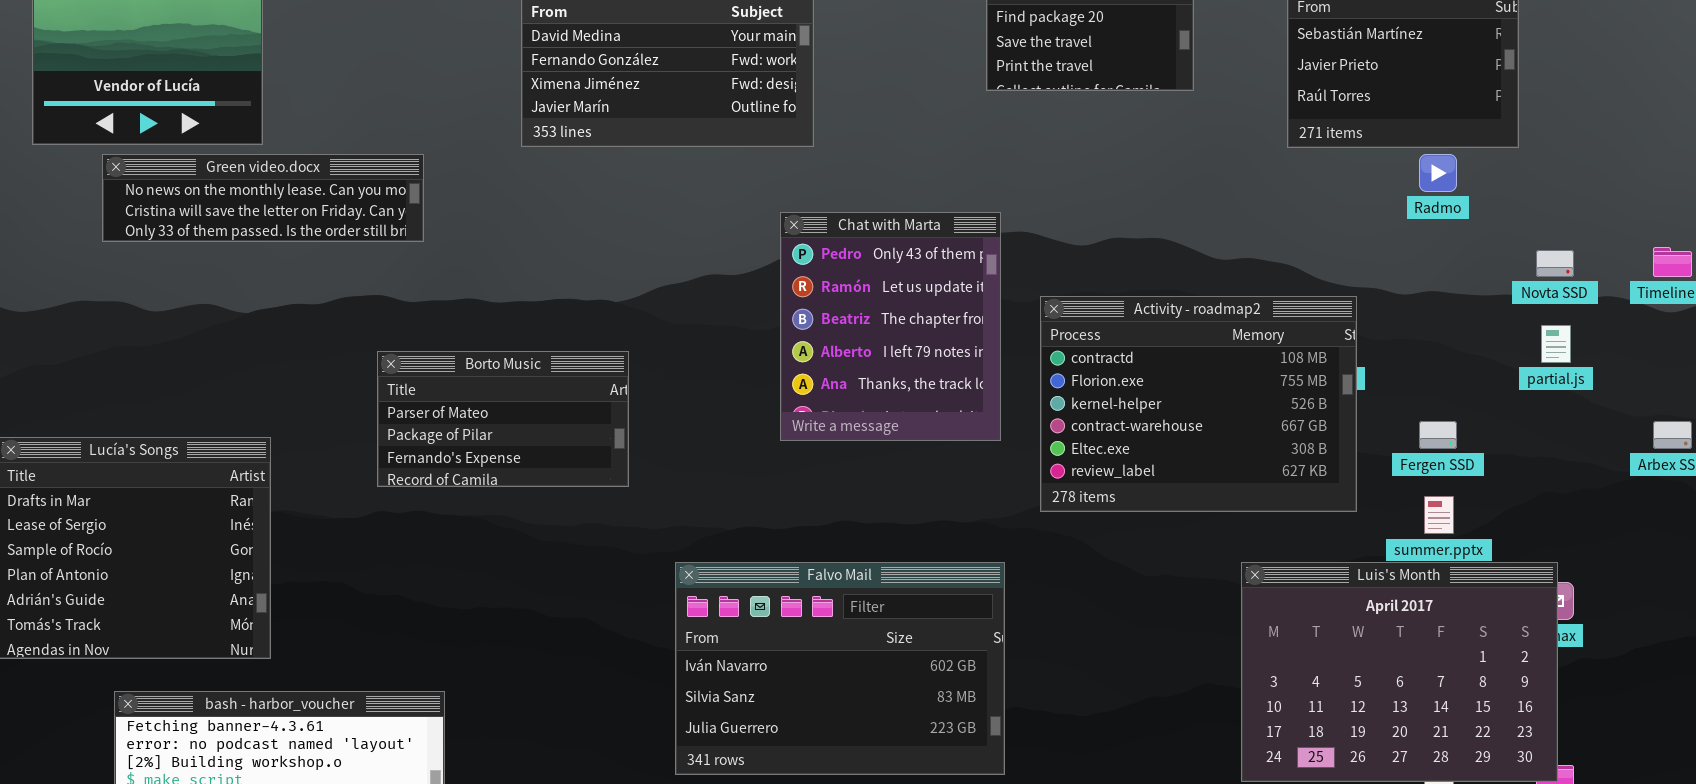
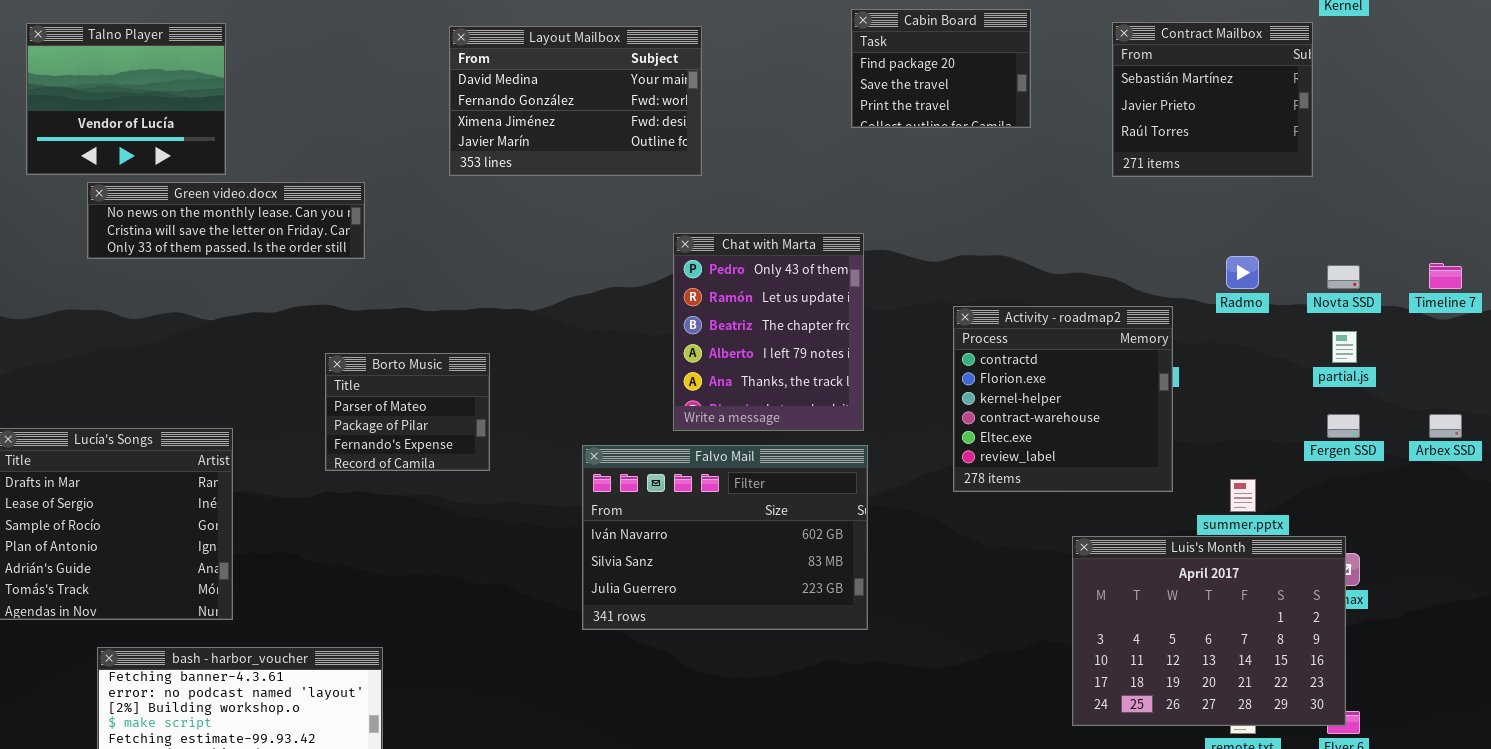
Radmo: [1419,154,1457,192] -> [1226,256,1259,289], moved
Activity - roadmap2: [1040,296,1357,512] -> [953,306,1173,492], resized
Borto Music: [377,351,629,487] -> [325,353,490,471], resized
Fergen SSD: [1419,421,1457,449] -> [1327,414,1360,438], moved
Falvo Mail: [675,562,1005,775] -> [582,445,868,630], moved

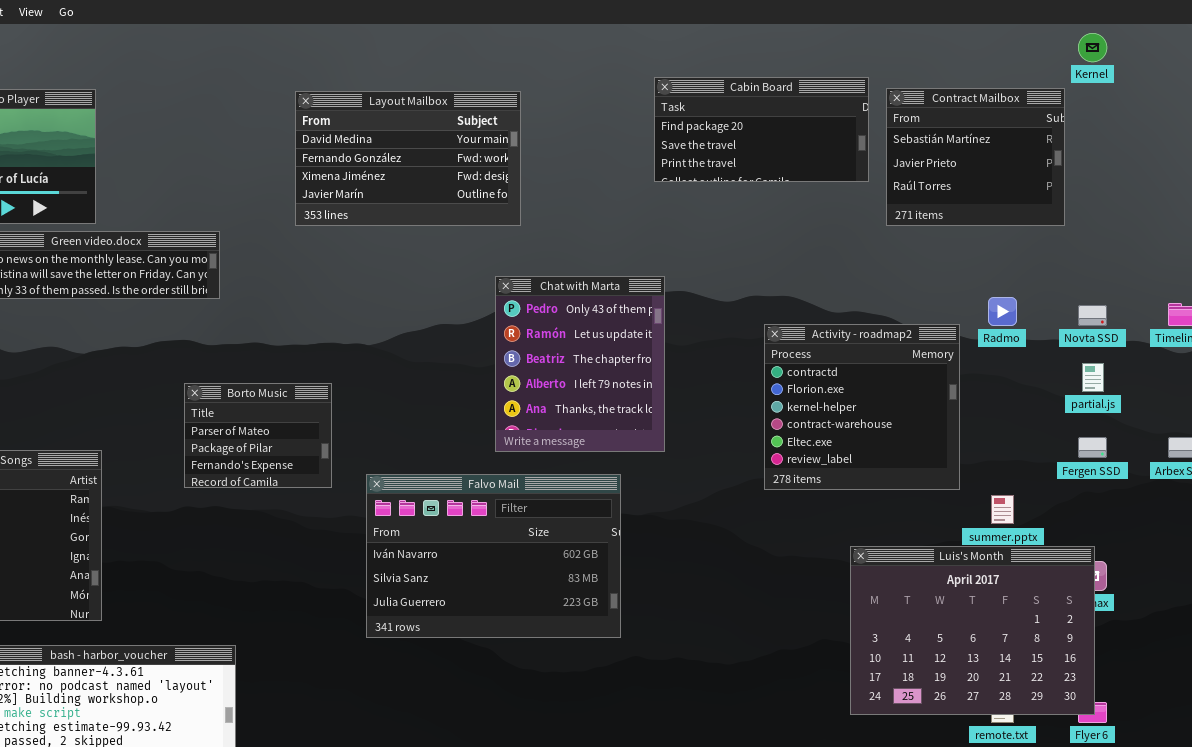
Cabin Board: [851,9,1031,128] -> [654,77,869,182], resized
Activity - roadmap2: [953,306,1173,492] -> [764,324,960,490], moved
Falvo Mail: [582,445,868,630] -> [366,474,621,638], moved

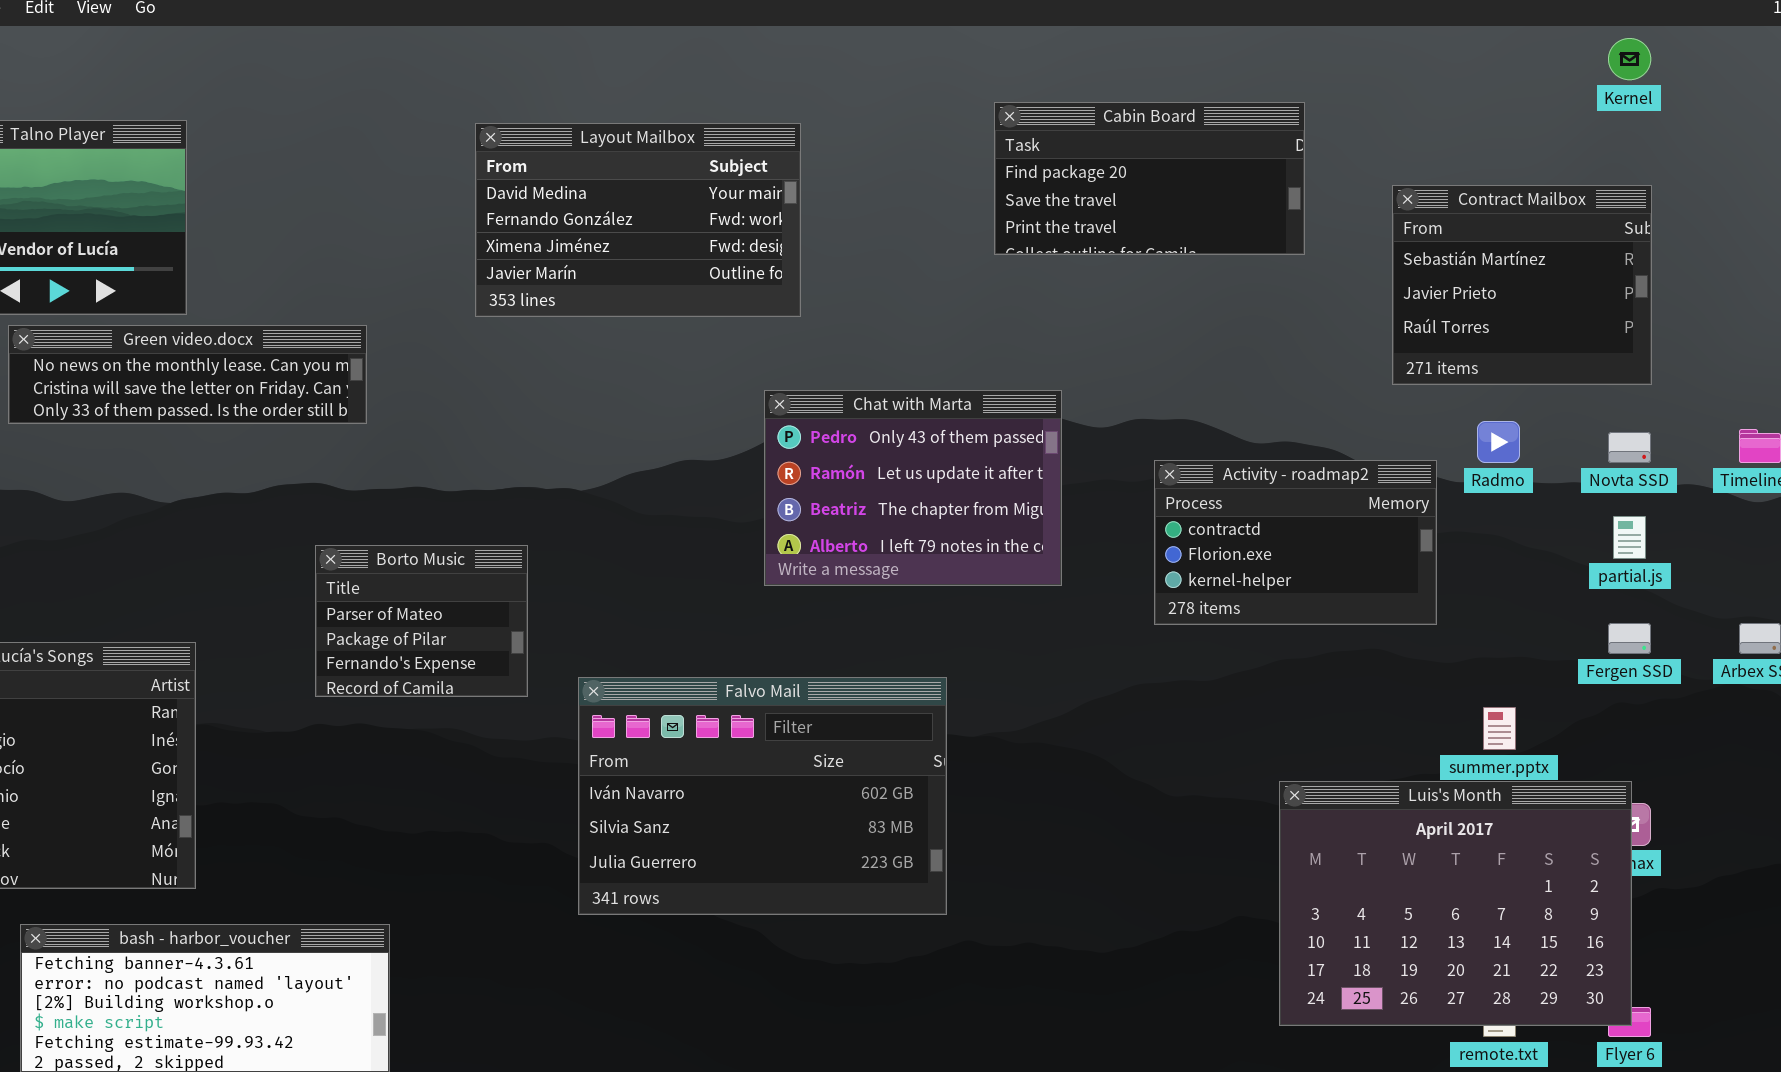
Contract Mailbox: [886,88,1065,226] -> [1392,185,1652,385], moved
Chat with Marta: [495,276,665,452] -> [764,390,1062,586], resized
Activity - roadmap2: [764,324,960,490] -> [1154,460,1437,625], resized

